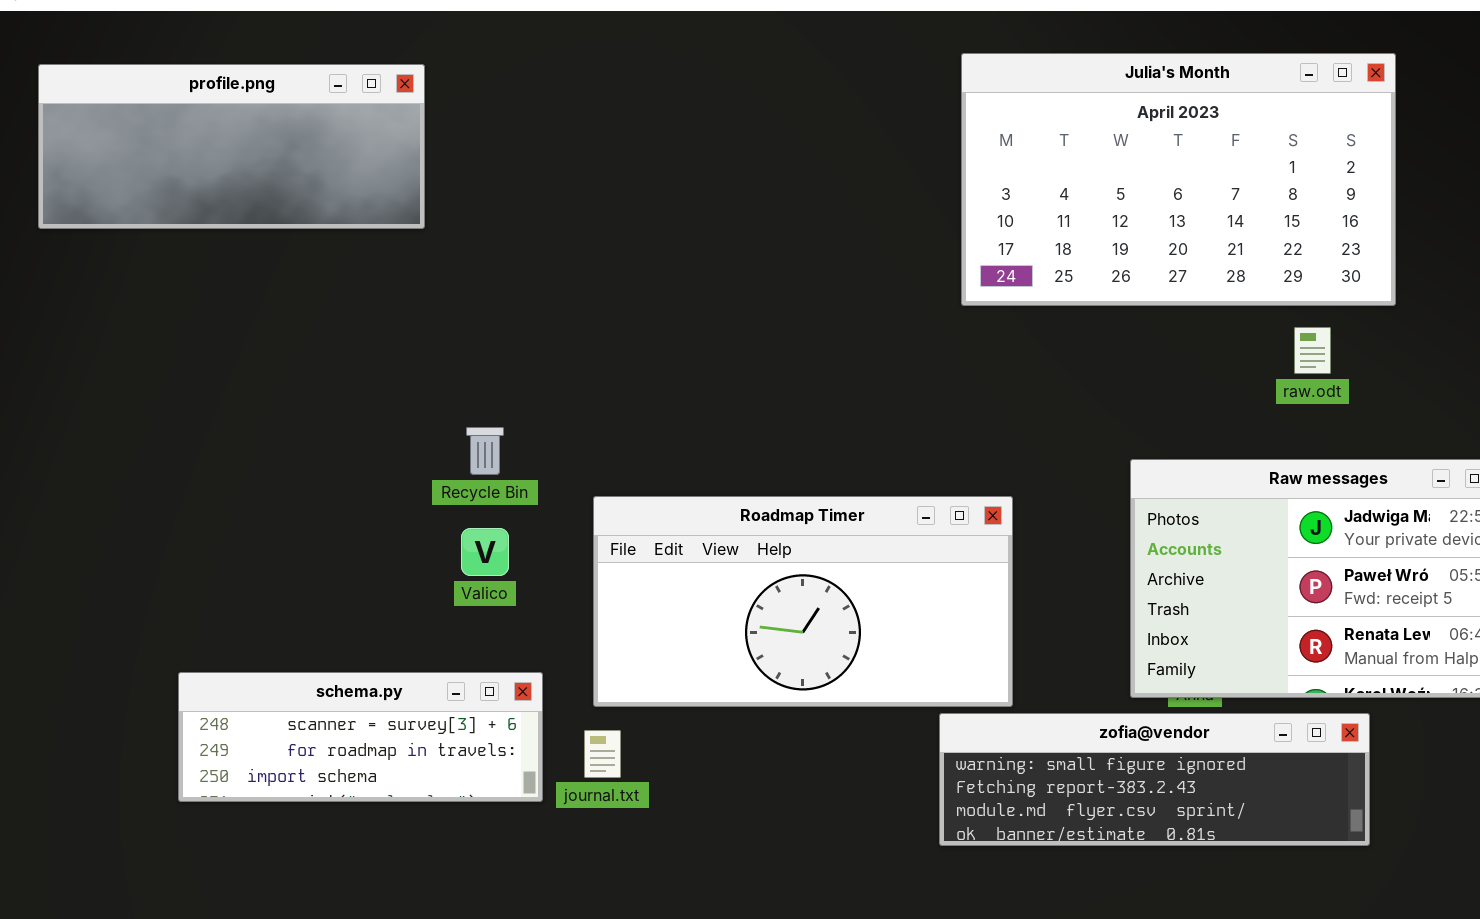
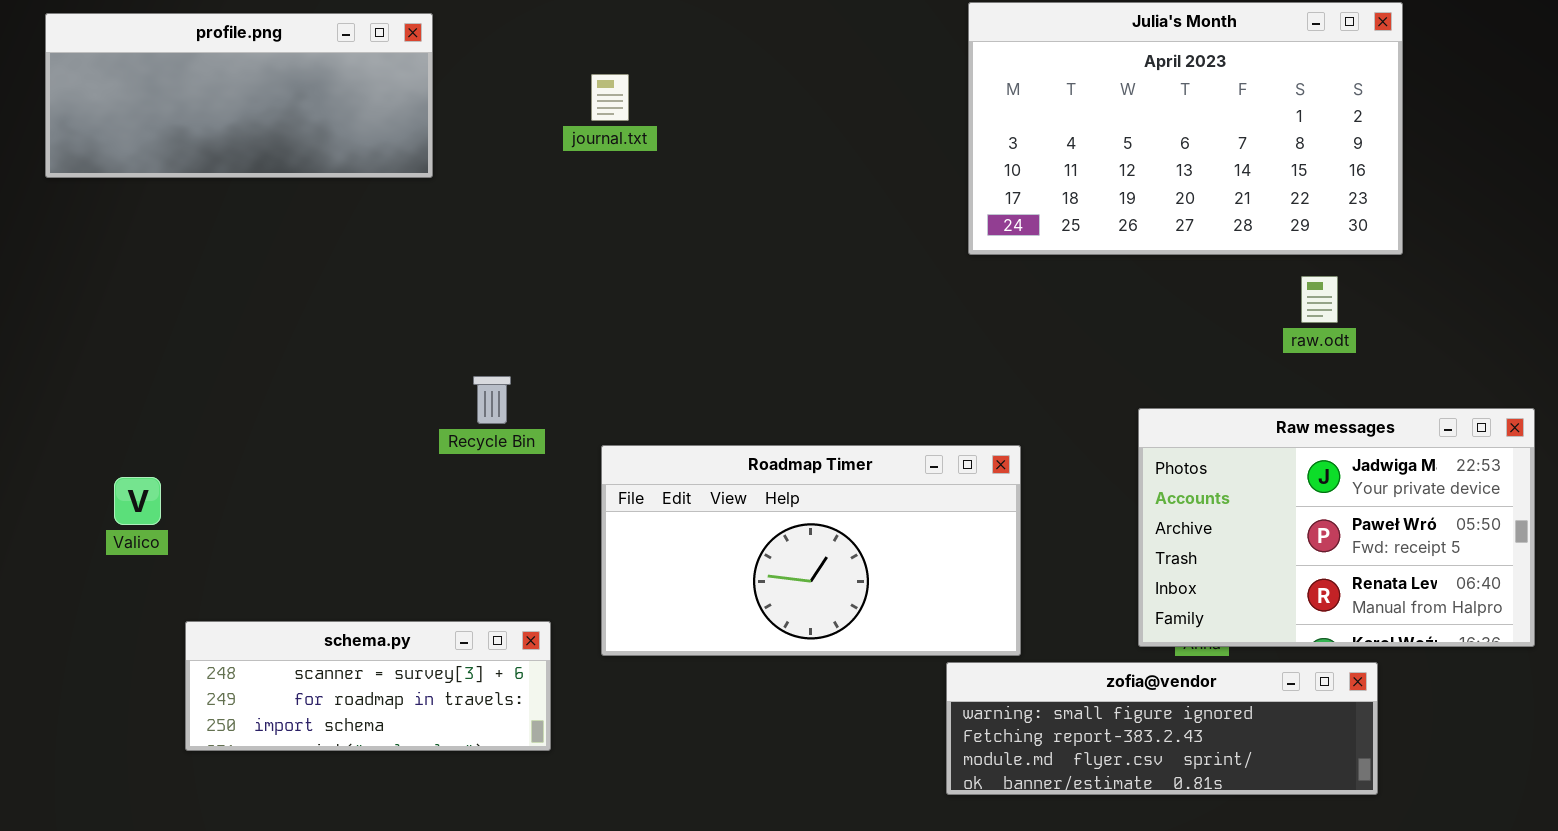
Valico: [461,528,509,576] -> [114,477,161,525], moved
journal.txt: [584,730,621,778] -> [591,74,629,121], moved

